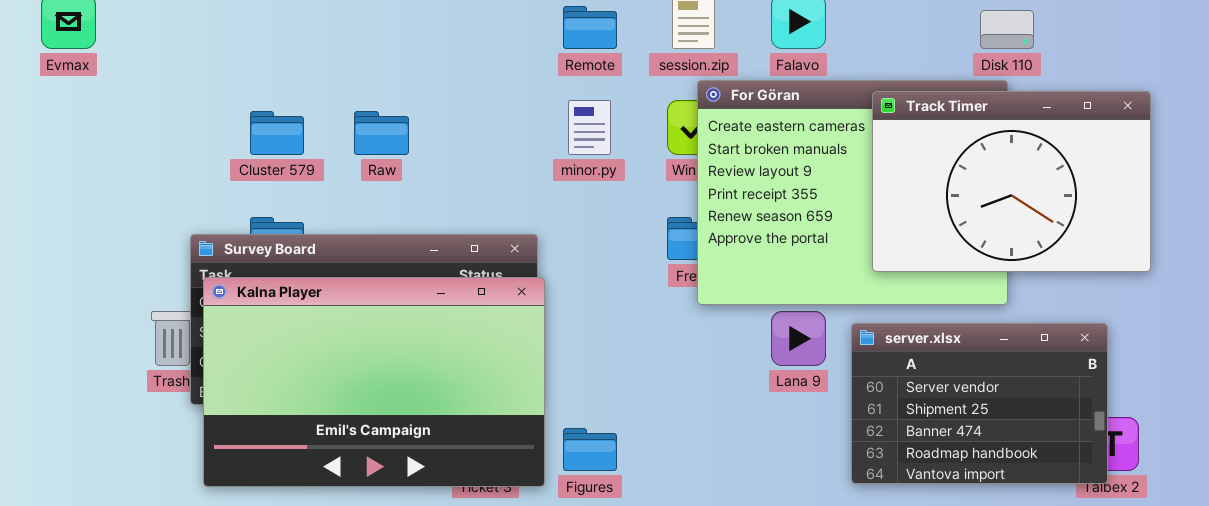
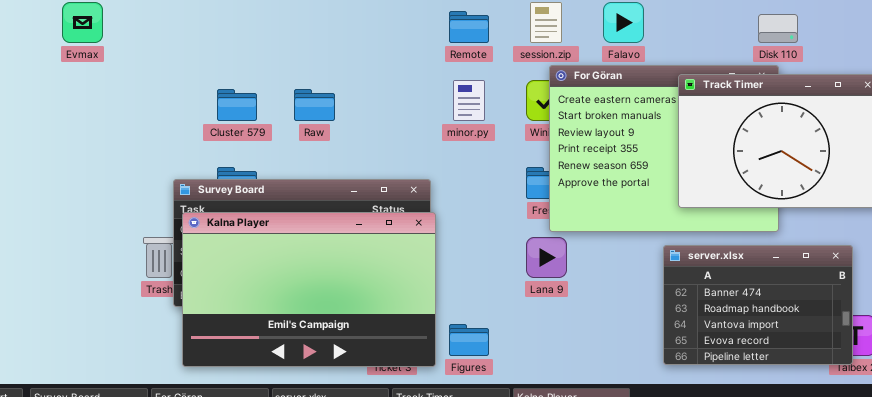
Lana 9: [771,311,826,366] -> [526,237,567,278], moved
server.xlsx: [851,323,1108,484] -> [663,245,853,365], scrolled down 2 rows

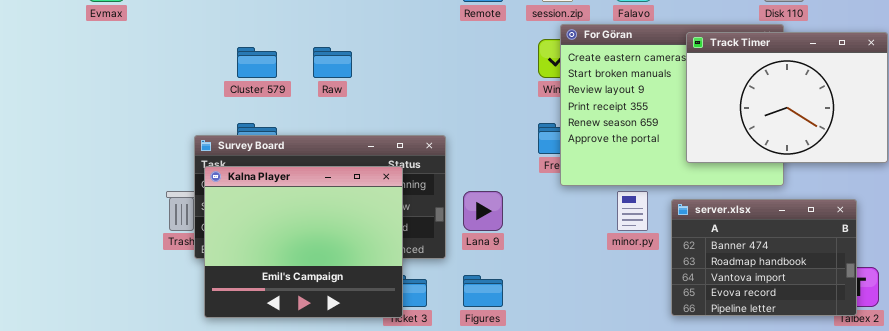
minor.py: [453,80,485,121] -> [617,191,648,231], moved
Kalna Player: [182,212,436,367] -> [204,166,403,318], resized
Lana 9: [526,237,567,278] -> [463,191,503,231], moved

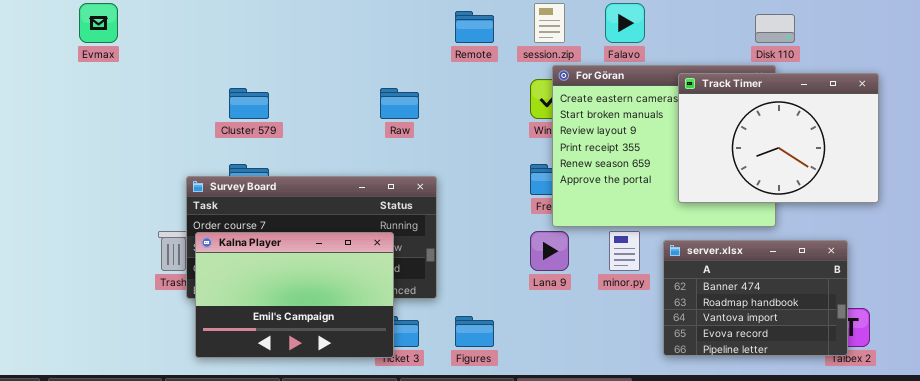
Raw: [313,47,352,78] -> [380,88,419,119], moved
Kalna Player: [204,166,403,318] -> [195,232,394,358], resized
Lana 9: [463,191,503,231] -> [530,231,569,271], moved

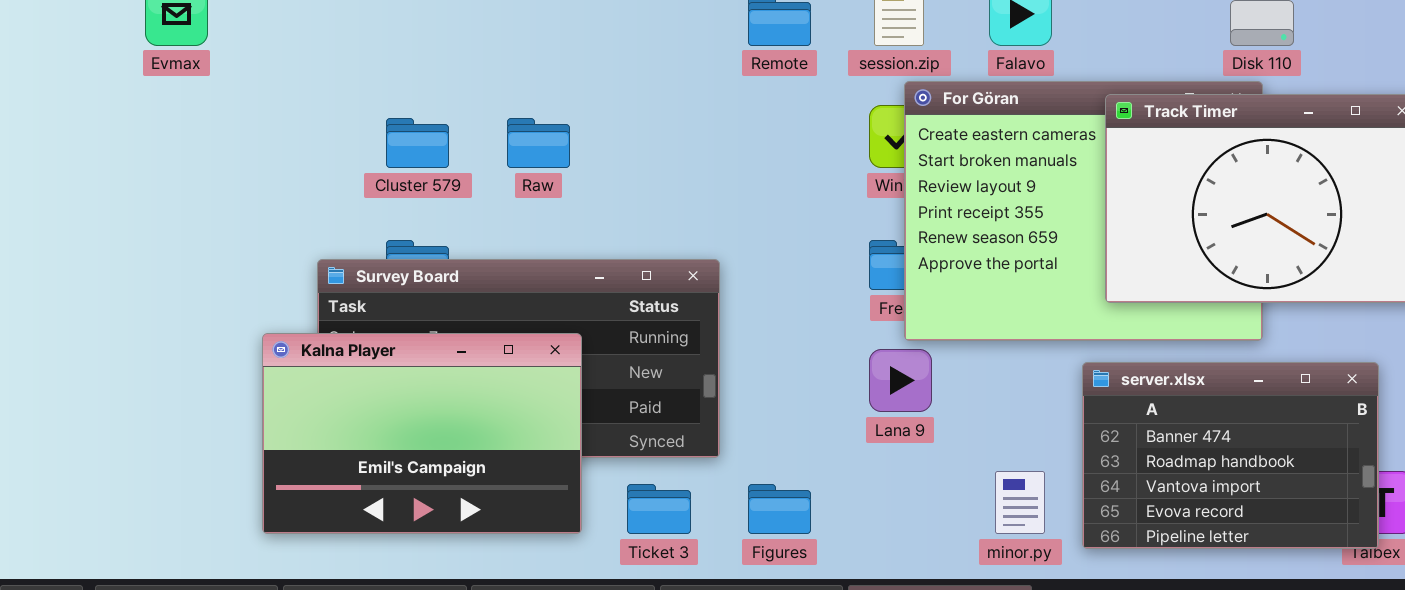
Raw: [380,88,419,119] -> [507,118,570,168], moved
minor.py: [609,231,640,271] -> [995,471,1045,534], moved
Kalna Player: [195,232,394,358] -> [262,333,582,534], moved

